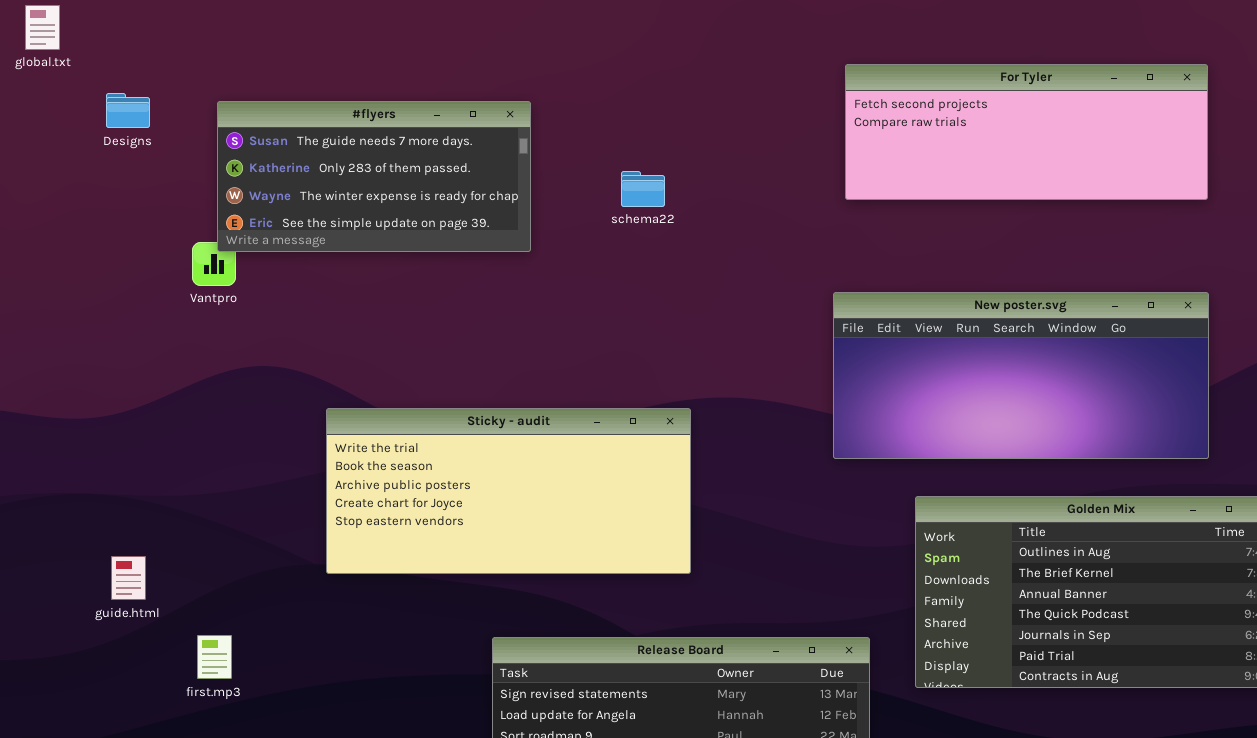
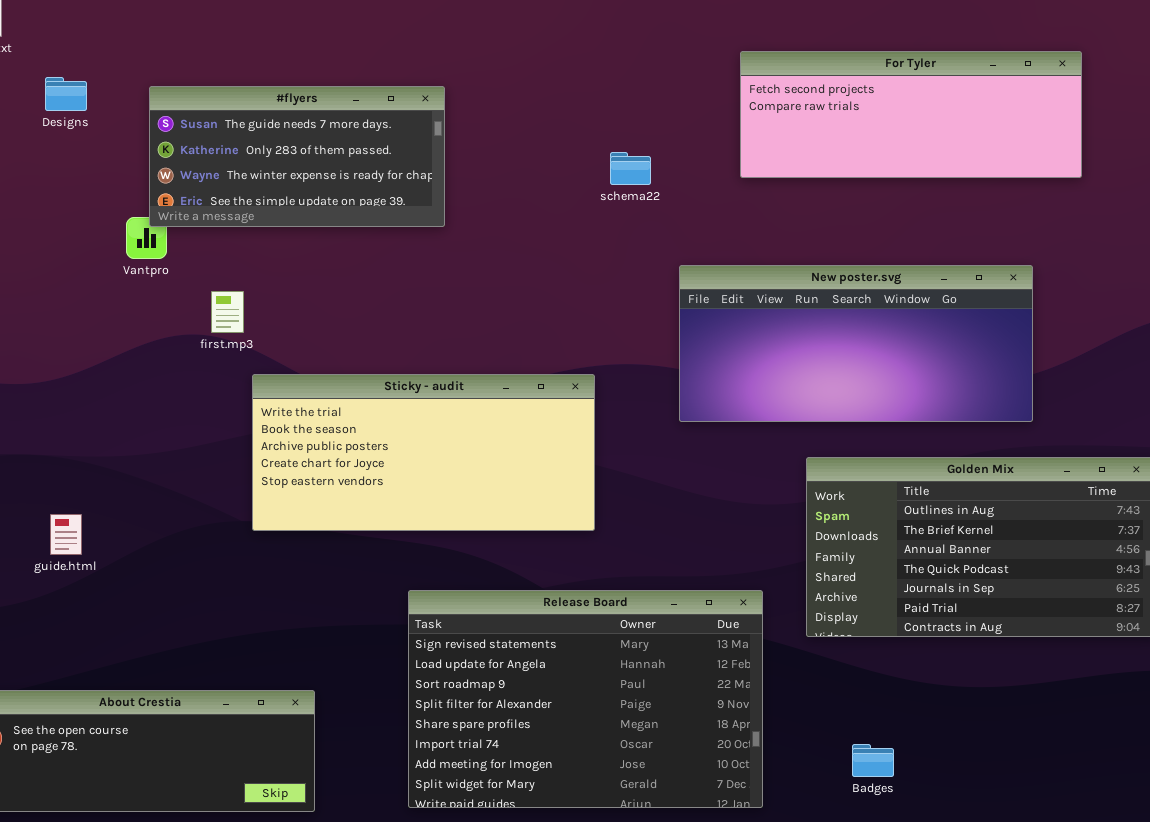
schema22: [621,171,665,207] -> [610,152,651,185], moved
New poster.svg: [833,292,1209,459] -> [679,265,1033,422], moved
first.mp3: [197,635,232,679] -> [211,291,244,333], moved

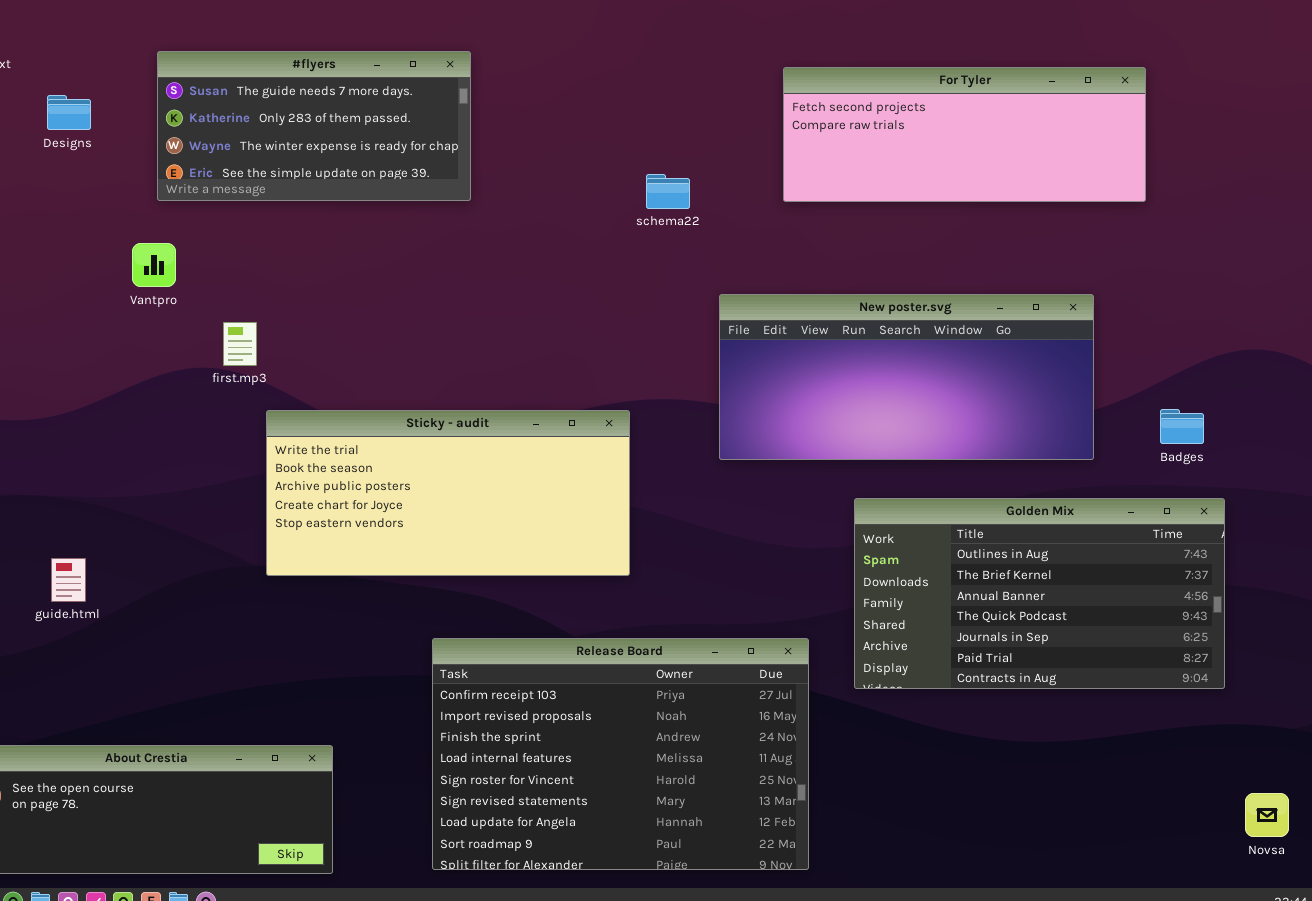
#flyers: [149,86,445,227] -> [157,51,471,201], moved
Release Board: [408,590,763,808] -> [432,638,809,870], scrolled up 5 rows
Badges: [852,744,894,777] -> [1160,409,1204,444], moved

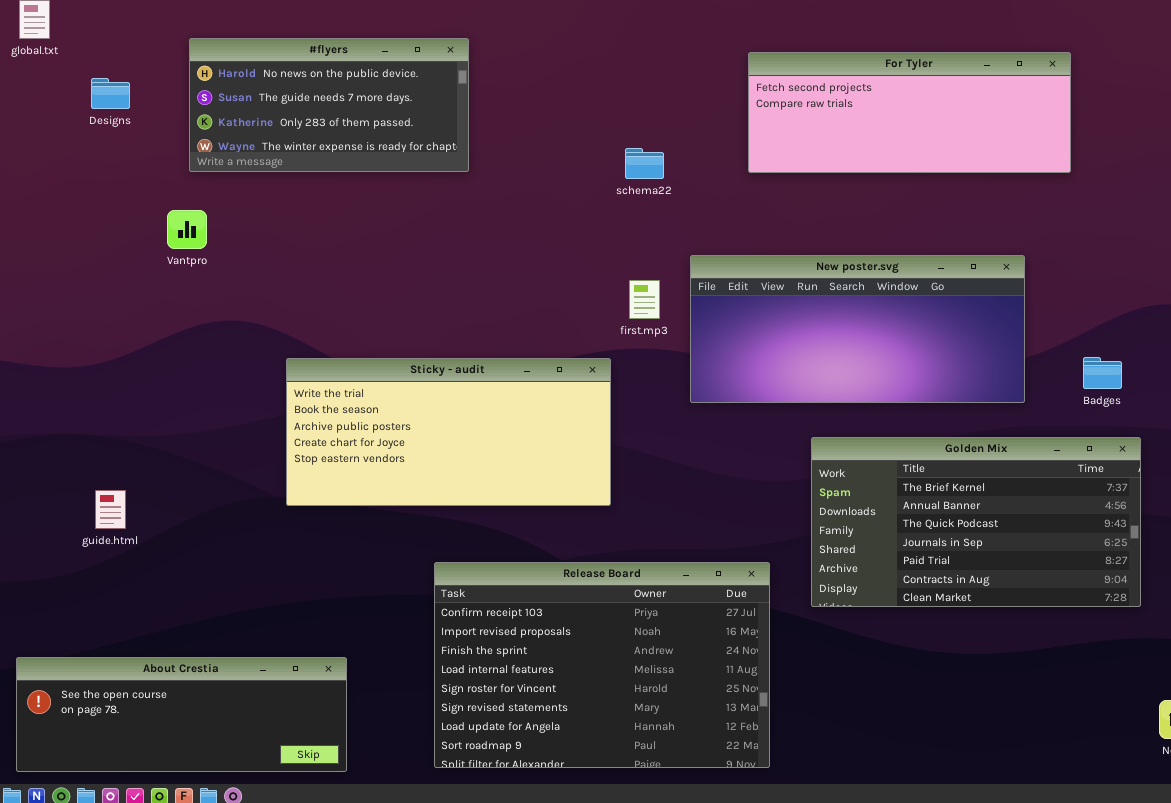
#flyers: [157,51,471,201] -> [189,38,469,172], scrolled up 1 row
first.mp3: [223,322,257,366] -> [629,280,660,319], moved
Golden Mix: [854,498,1225,689] -> [811,437,1141,607], scrolled down 1 row

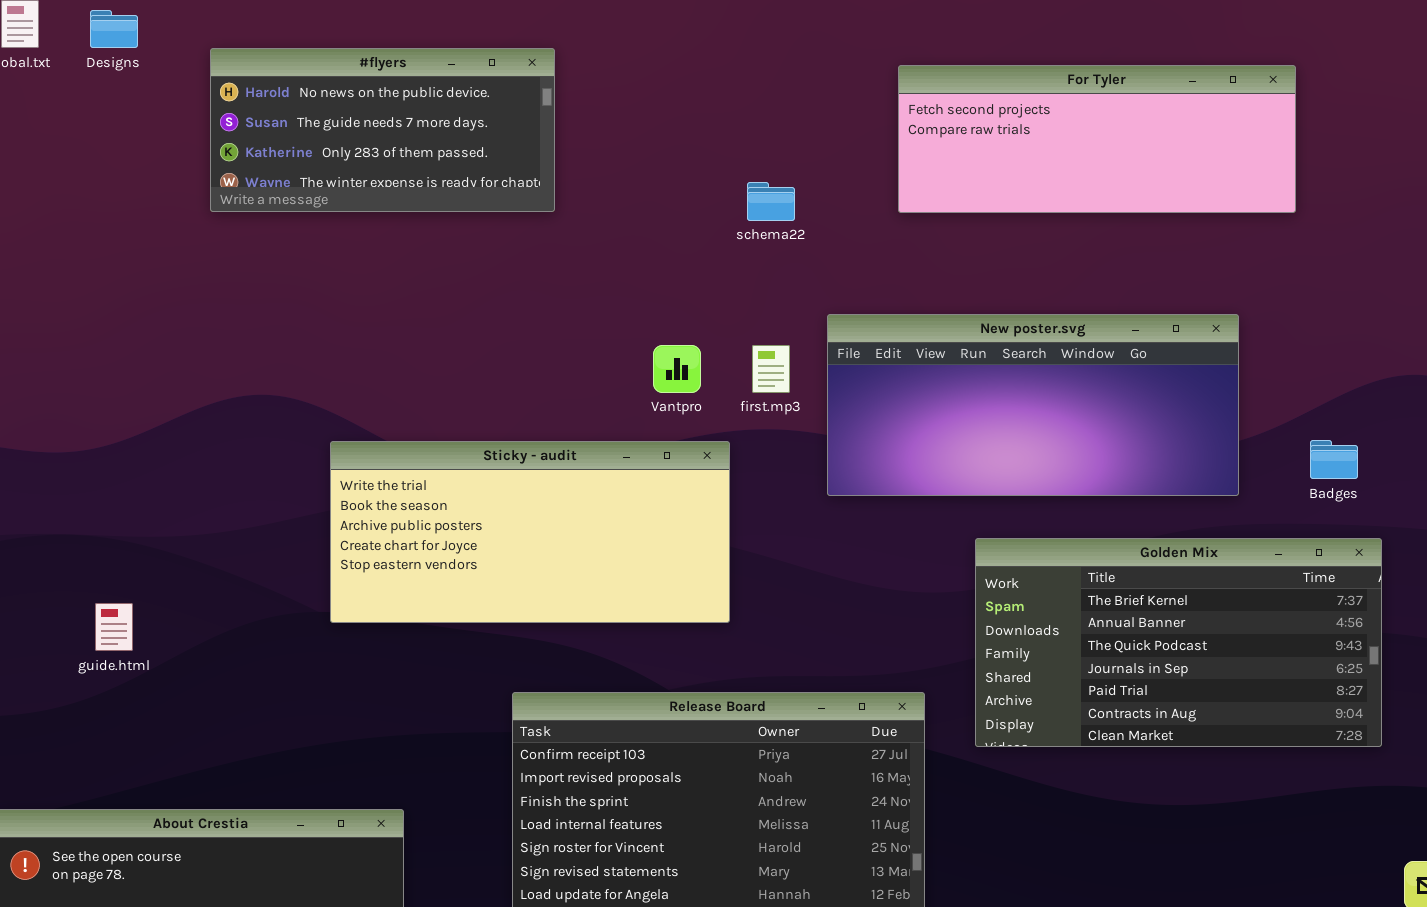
Designs: [91,78,130,109] -> [90,10,138,48], moved
Vantpro: [167,210,207,249] -> [653,345,701,393], moved

